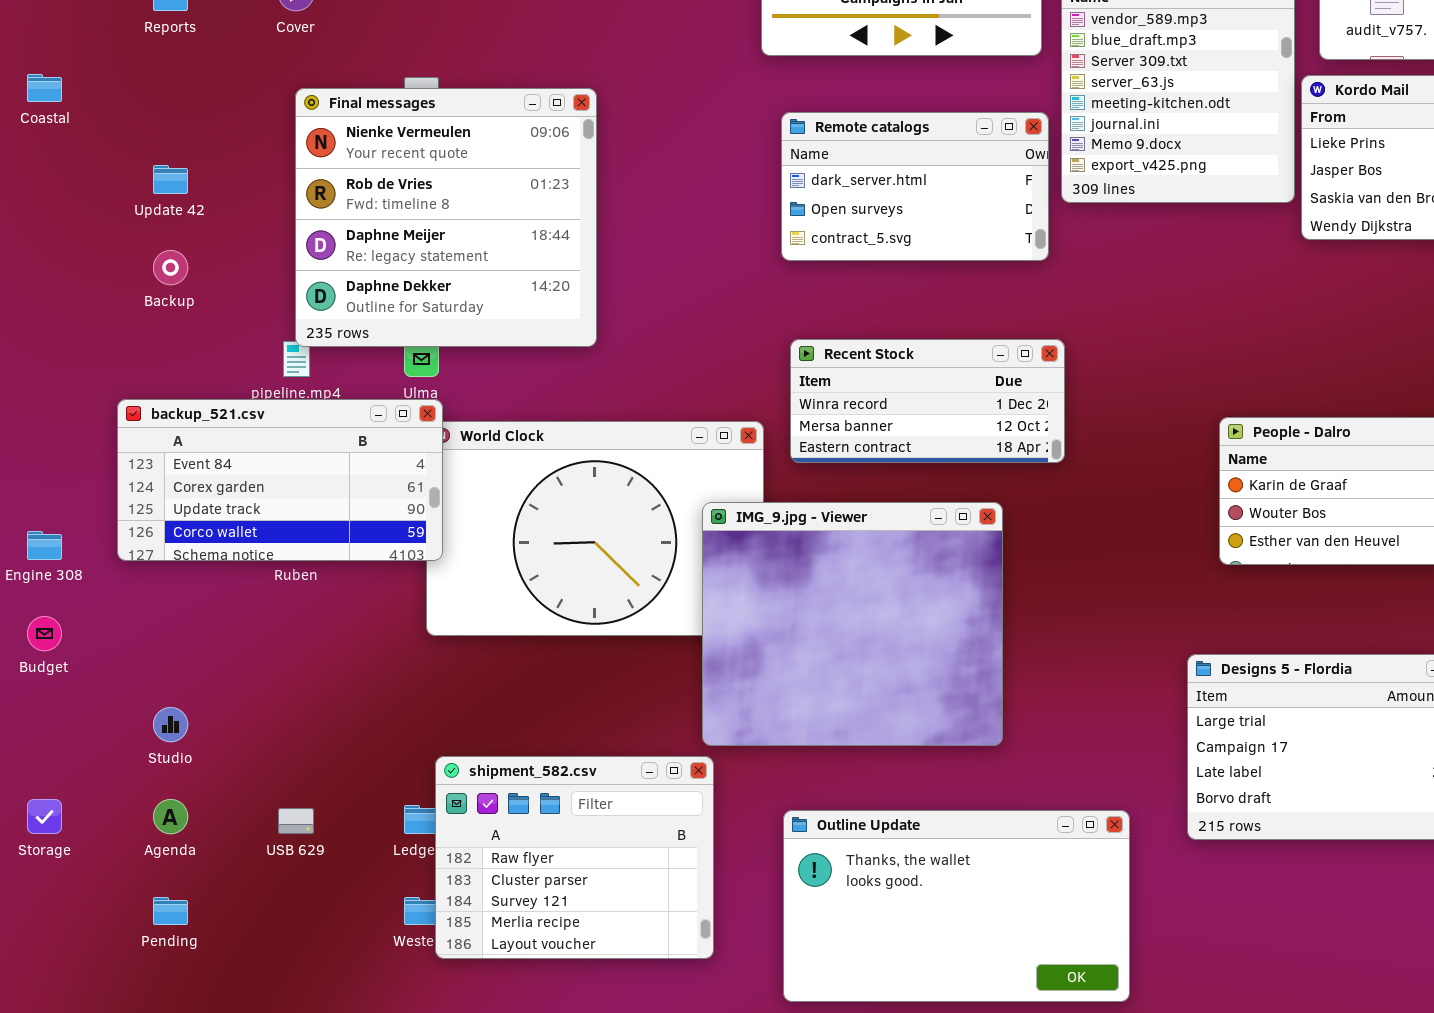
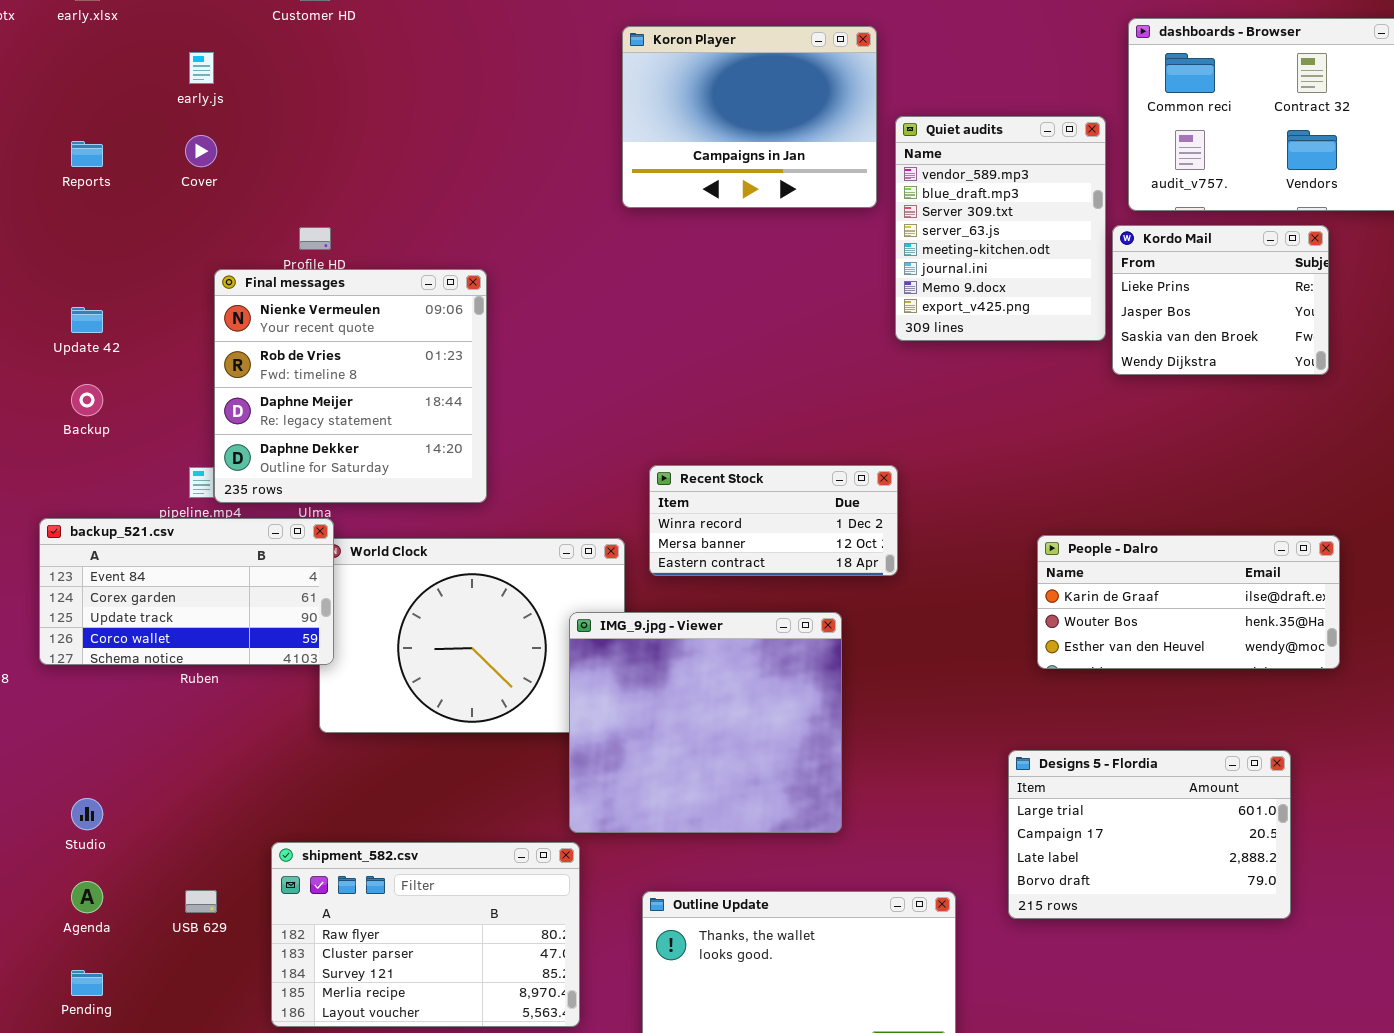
Final messages: [295,88,597,347] -> [214,269,487,503], moved
Remote catalogs: [781,112,1049,261] -> none, closed
shipment_582.csv: [435,756,714,959] -> [271,842,580,1027], resized

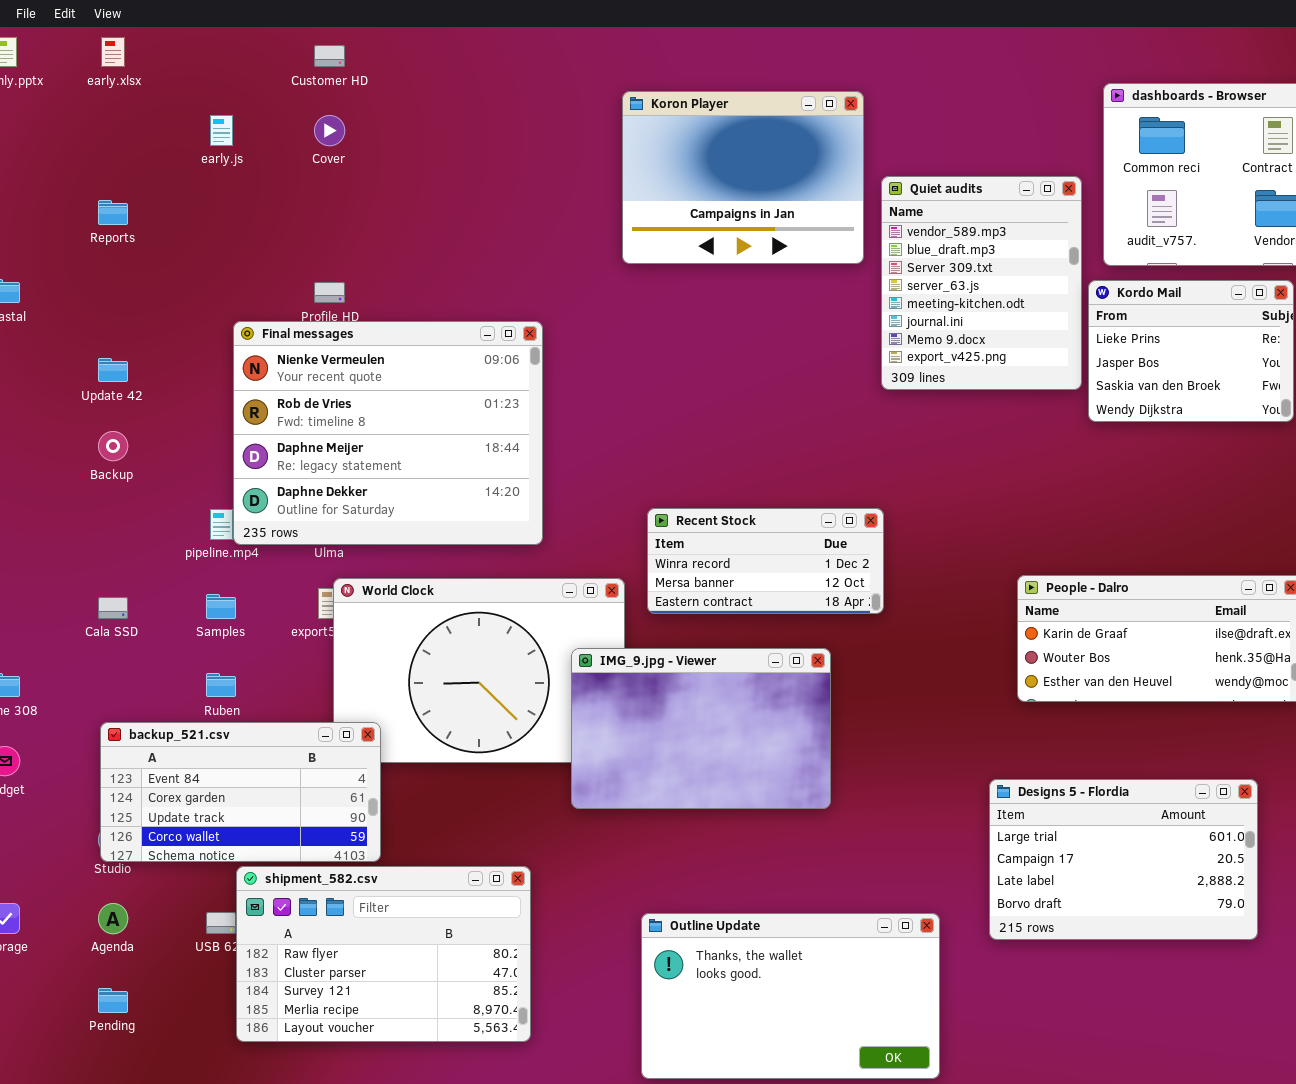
Cover: [185,135,217,167] -> [314,115,345,146], moved
Final messages: [214,269,487,503] -> [233,321,543,545], resized
backup_521.csv: [39,518,334,665] -> [100,722,381,862], moved
IMG_9.jpg - Viewer: [569,612,842,833] -> [571,648,831,809], resized
shipment_582.csv: [271,842,580,1027] -> [236,866,531,1042], moved

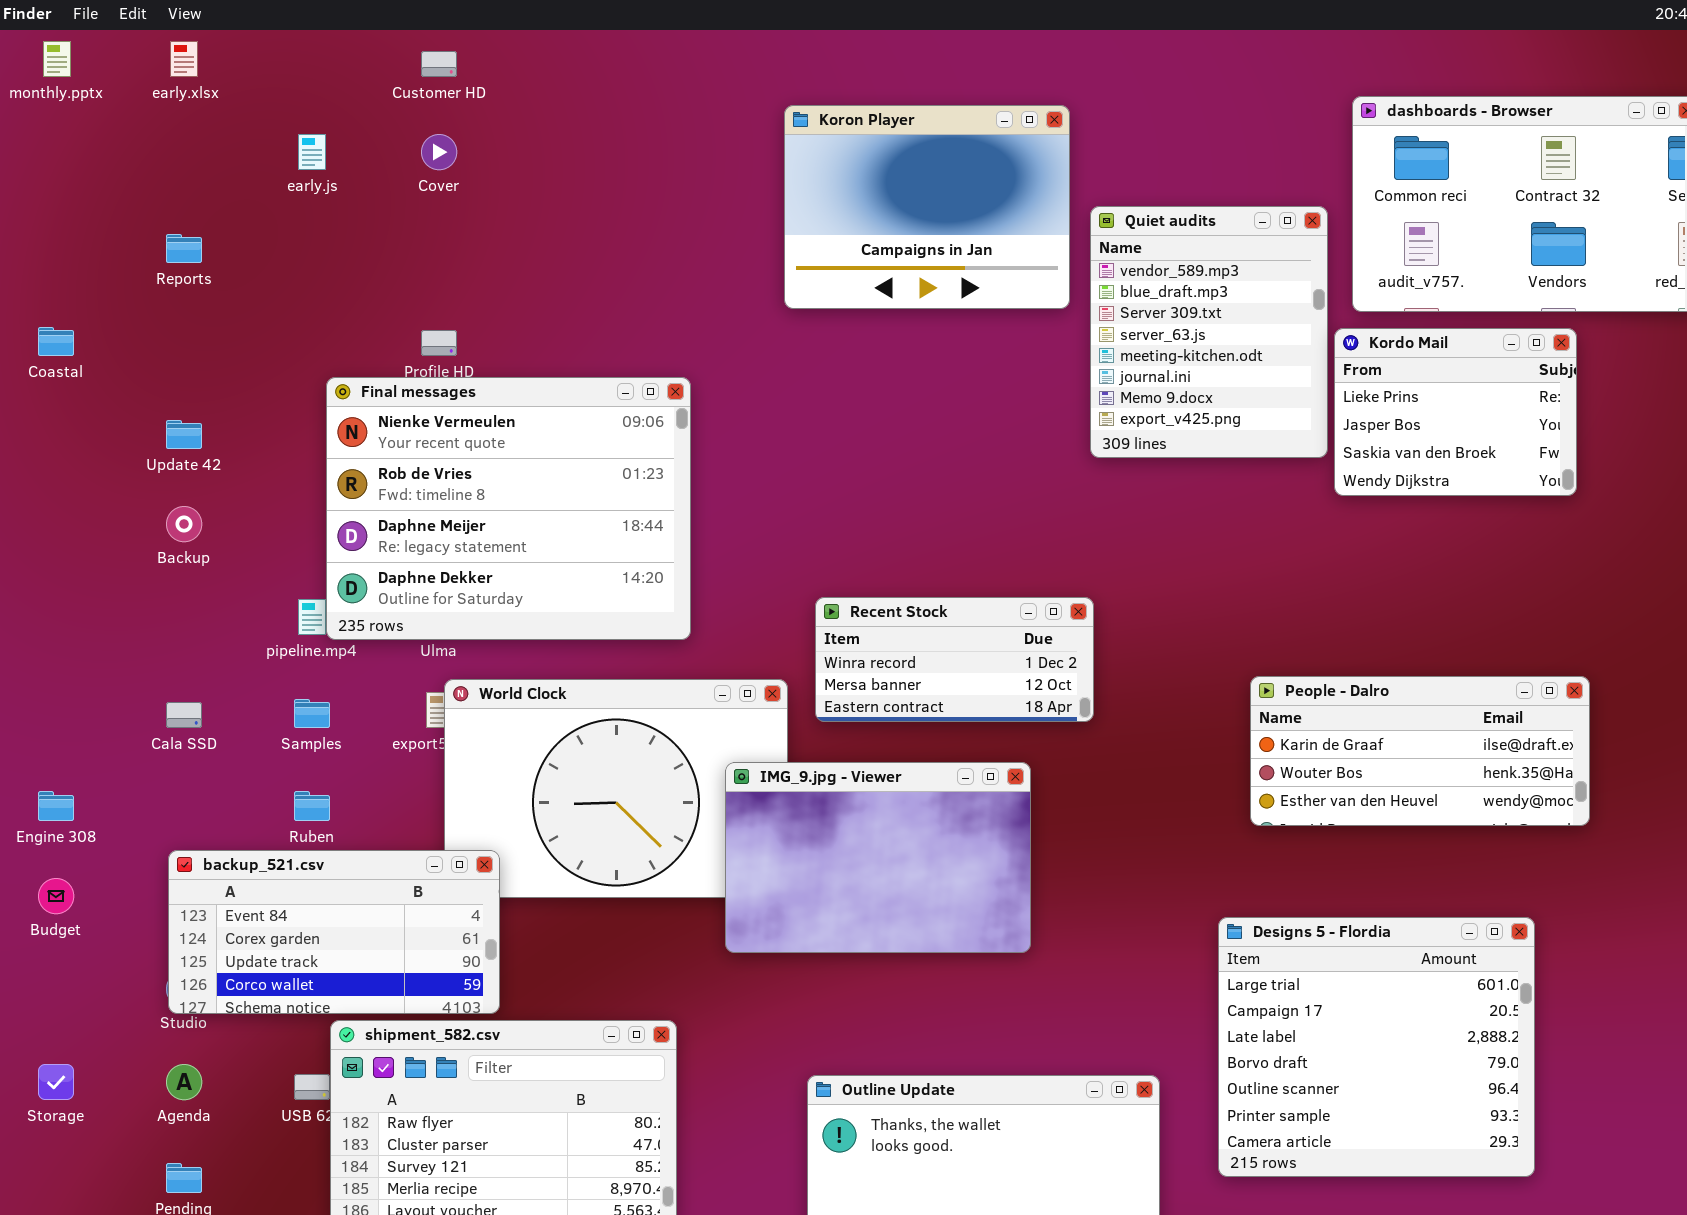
Designs 5 - Flordia: [989,779,1258,940] -> [1218,917,1535,1177], resized

